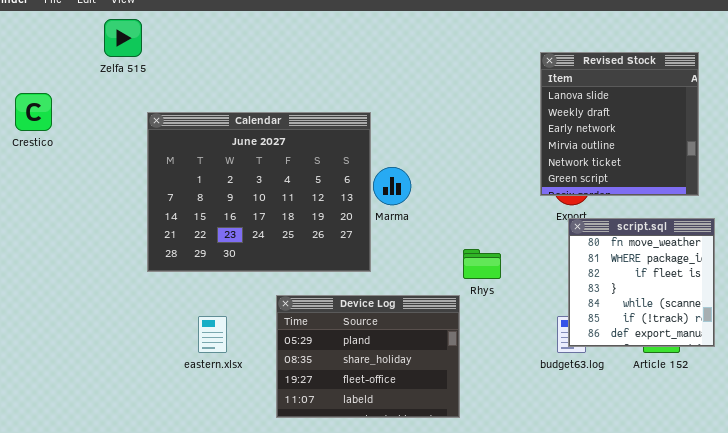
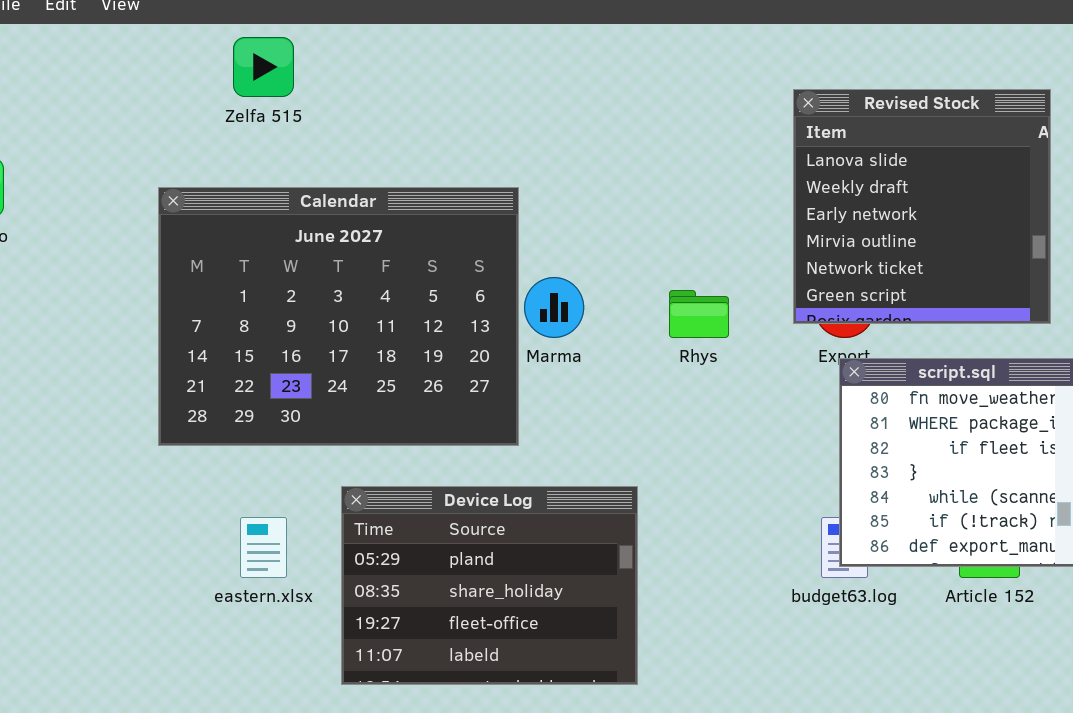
Zelfa 515: [104,19,142,57] -> [233,37,294,97], moved
Rhys: [463,249,501,279] -> [669,290,729,338], moved
Device Log: [276,295,460,418] -> [341,486,638,685], moved

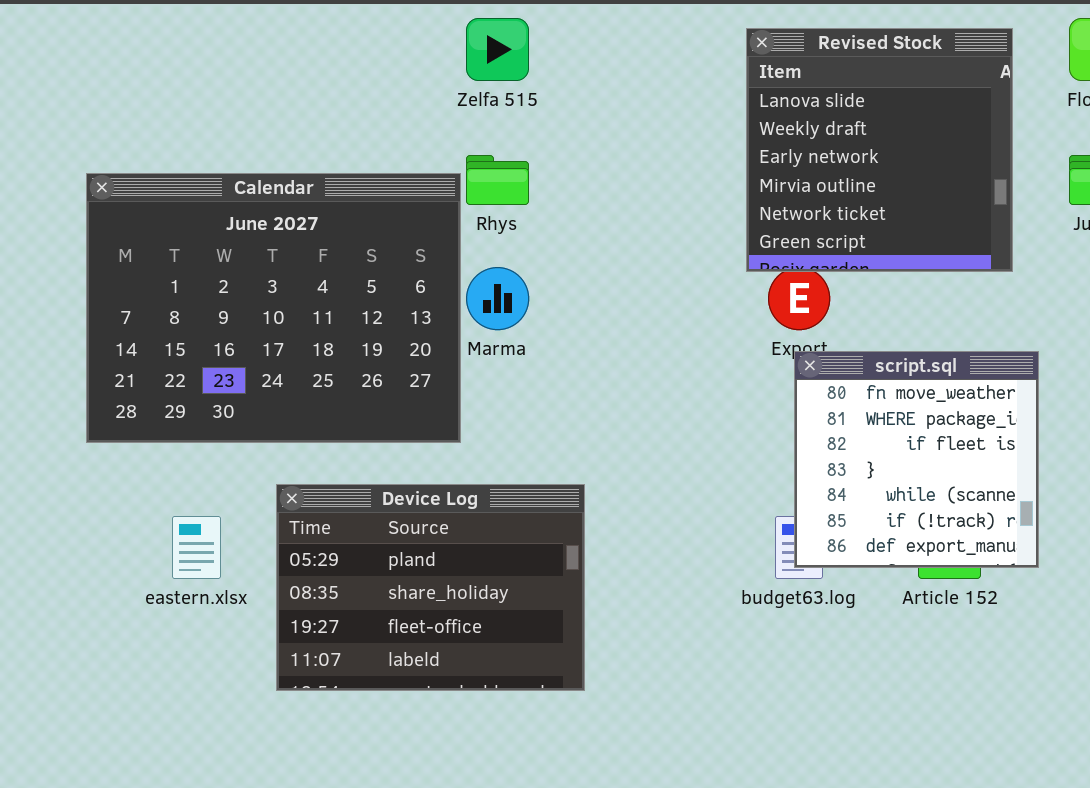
Zelfa 515: [233,37,294,97] -> [466,18,529,81], moved
Revised Stock: [793,89,1051,324] -> [746,28,1013,272], moved
Rhys: [669,290,729,338] -> [466,155,529,205], moved

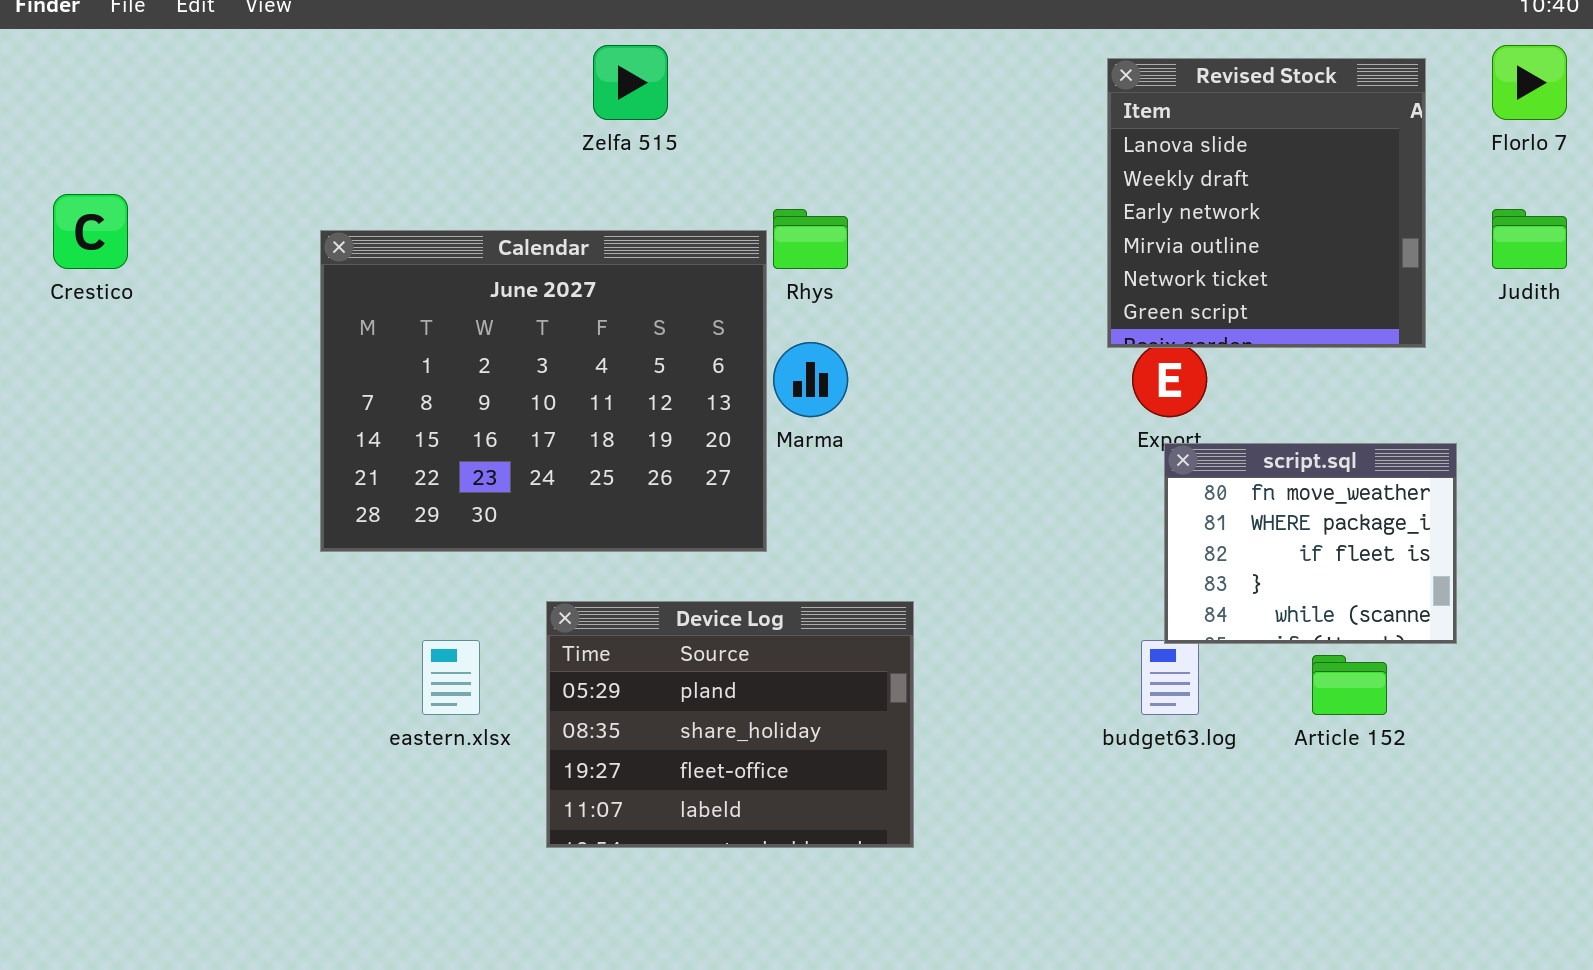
Zelfa 515: [466,18,529,81] -> [593,45,668,120], moved
script.sql: [794,351,1039,568] -> [1164,443,1457,644], resized

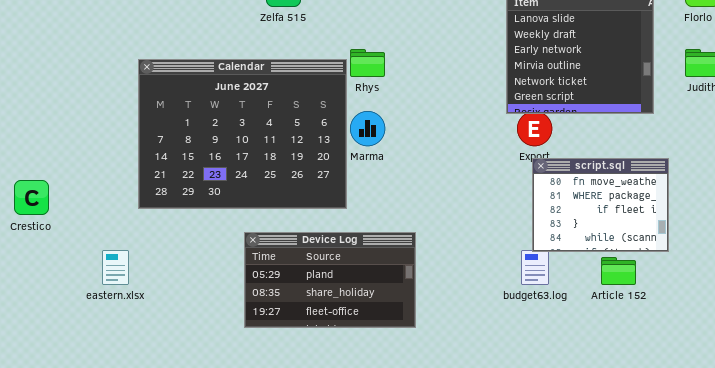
Crestico: [53,194,128,269] -> [14,180,49,215], moved
Device Log: [546,601,914,848] -> [244,232,416,328], resized
eastern.xlsx: [422,640,480,715] -> [102,250,129,285], moved

